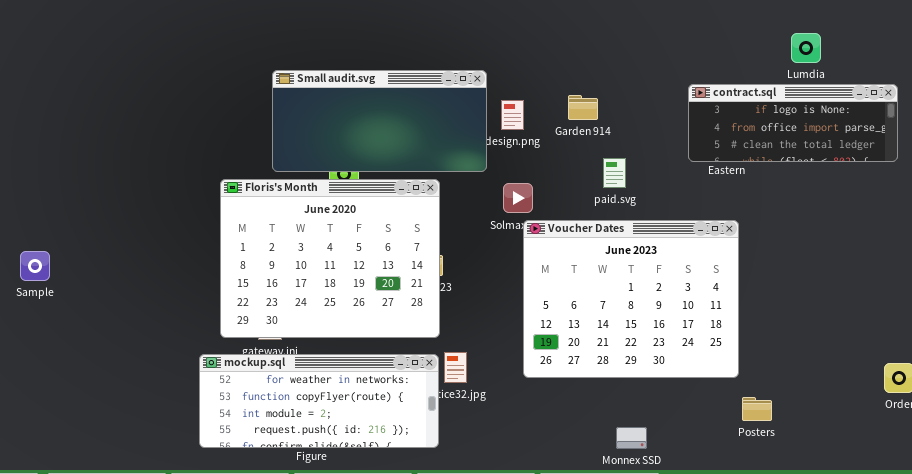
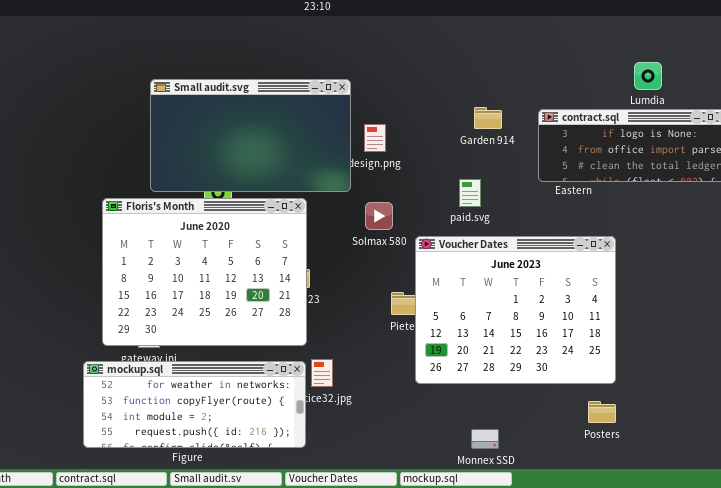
Small audit.svg: [272,70,487,172] -> [150,79,351,192], resized
Garden 914: [568,95,598,120] -> [474,107,502,129], moved
Voucher Dates: [523,220,739,378] -> [415,236,616,384], moved

